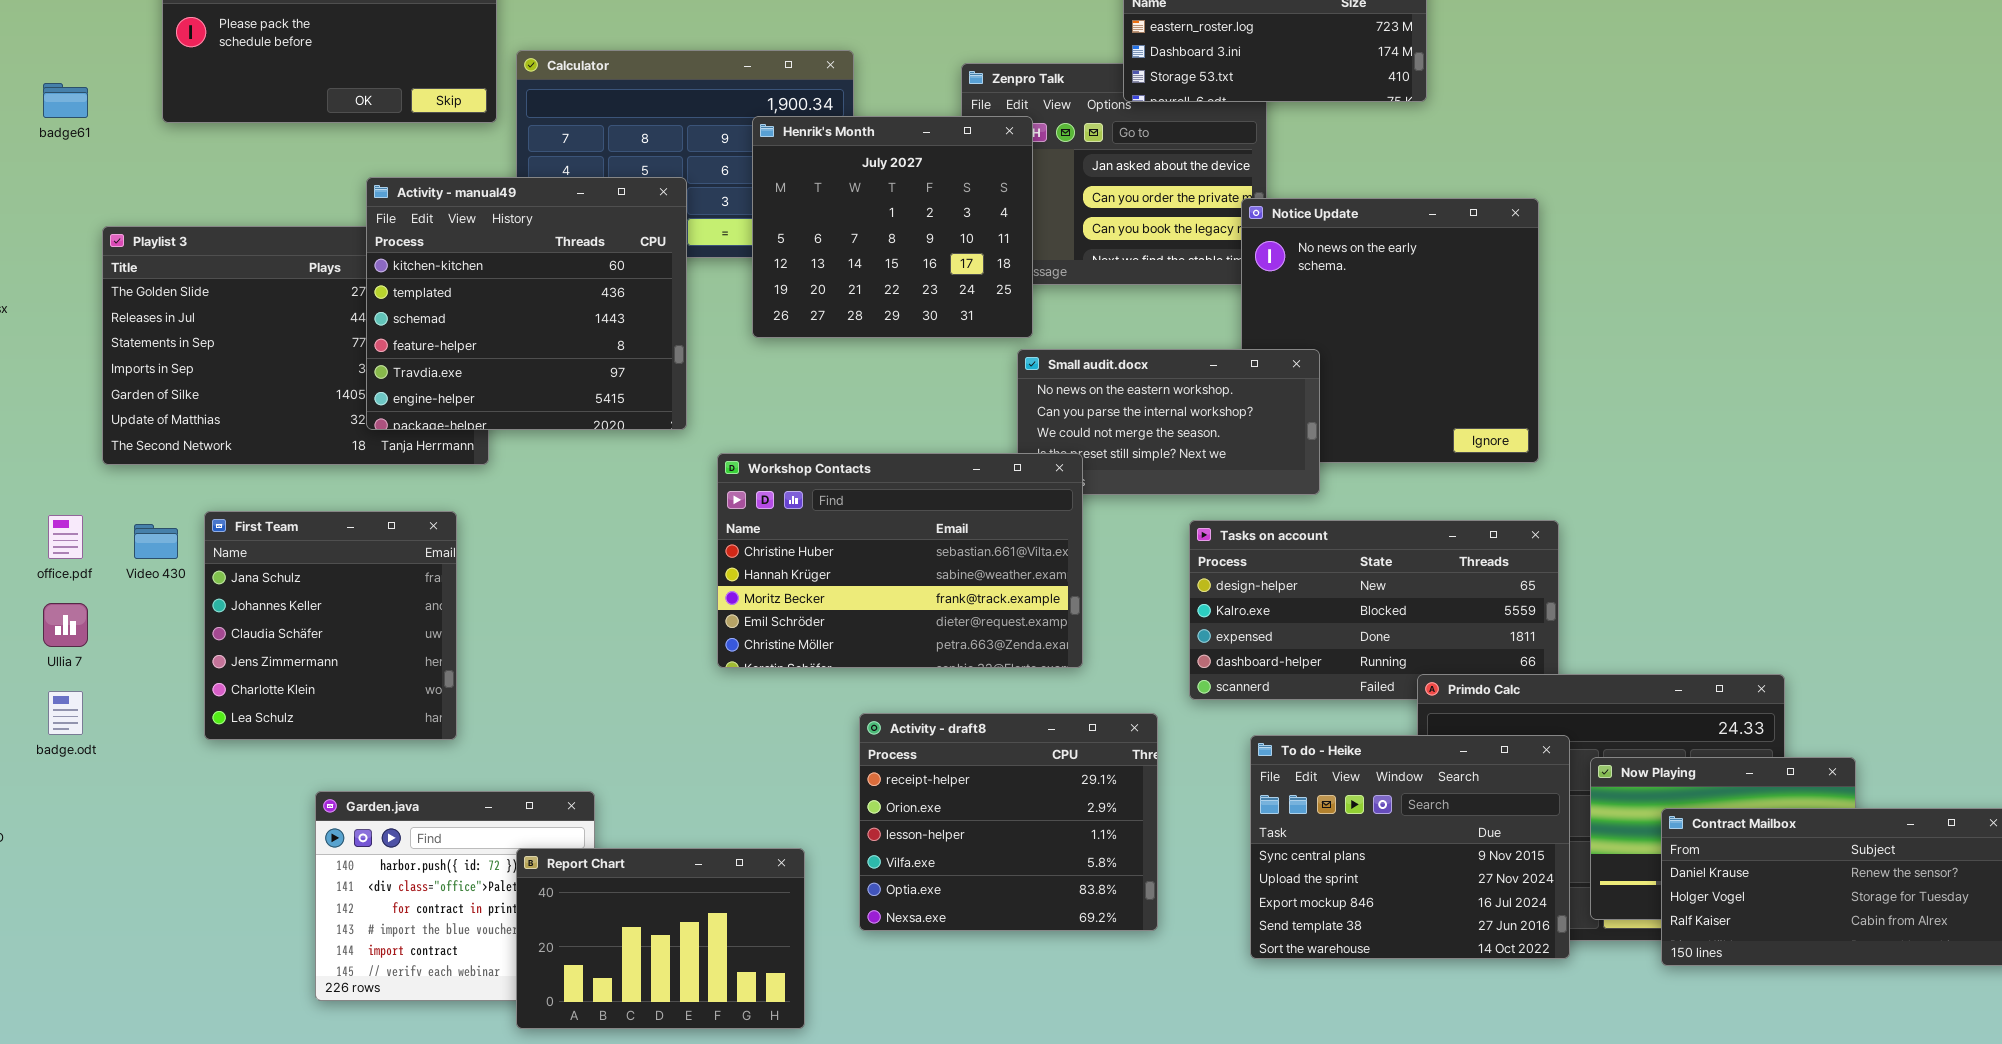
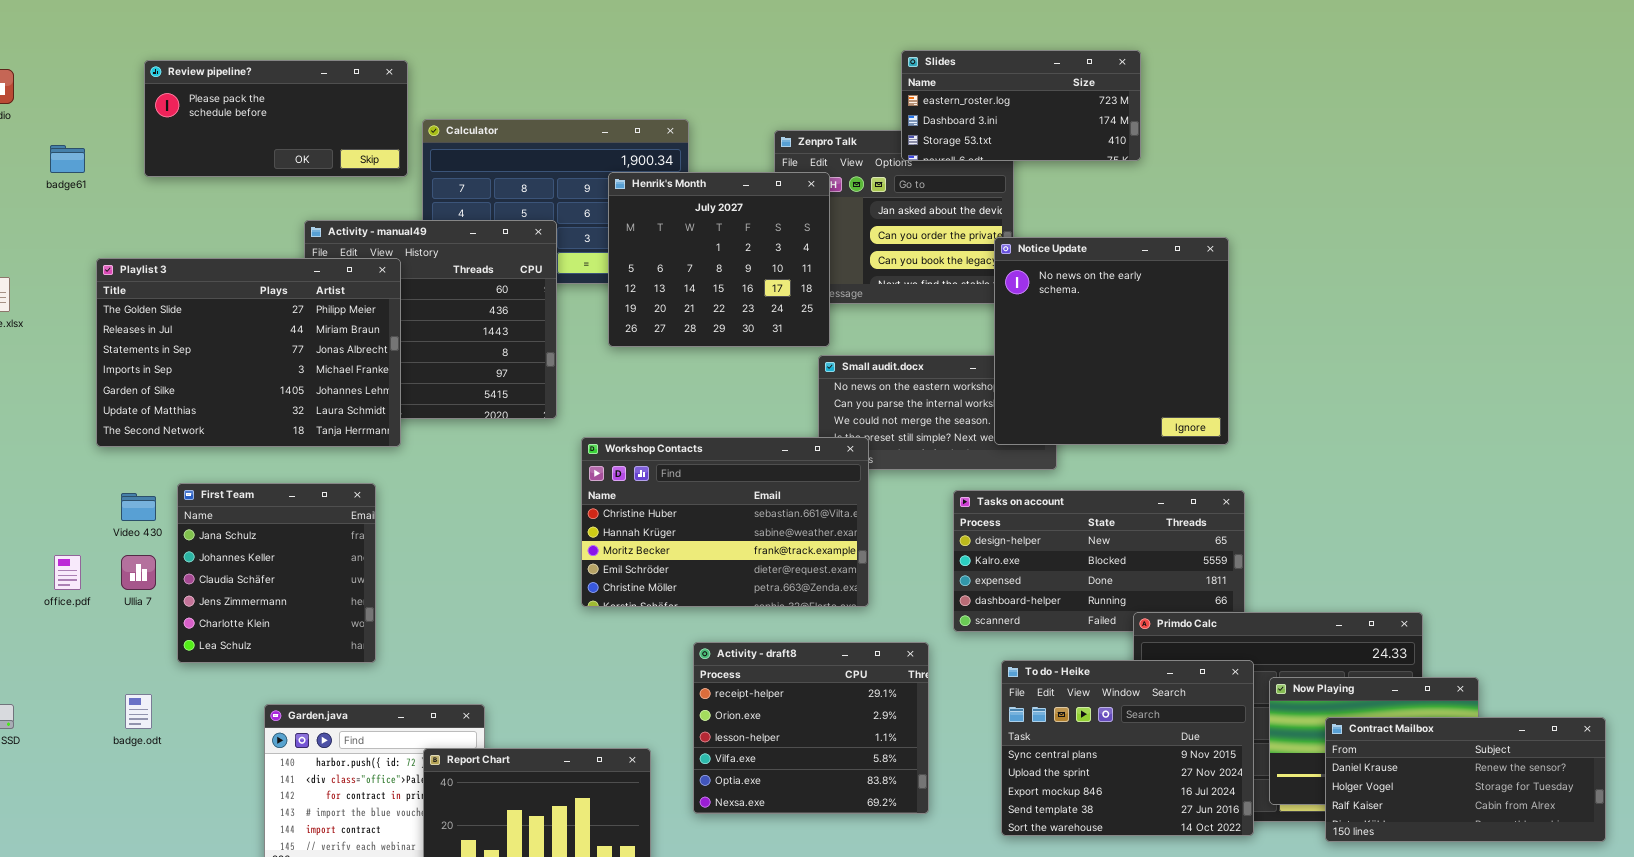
Notice Update: [1241,198,1539,463] -> [994,237,1229,445], raised
Playlist 3: [102,226,489,465] -> [96,258,401,447], raised
office.pdf: [48,515,83,559] -> [54,555,81,590], moved
Ullia 7: [43,603,88,647] -> [121,555,156,590], moved
badge.odt: [48,691,83,735] -> [125,694,152,729], moved

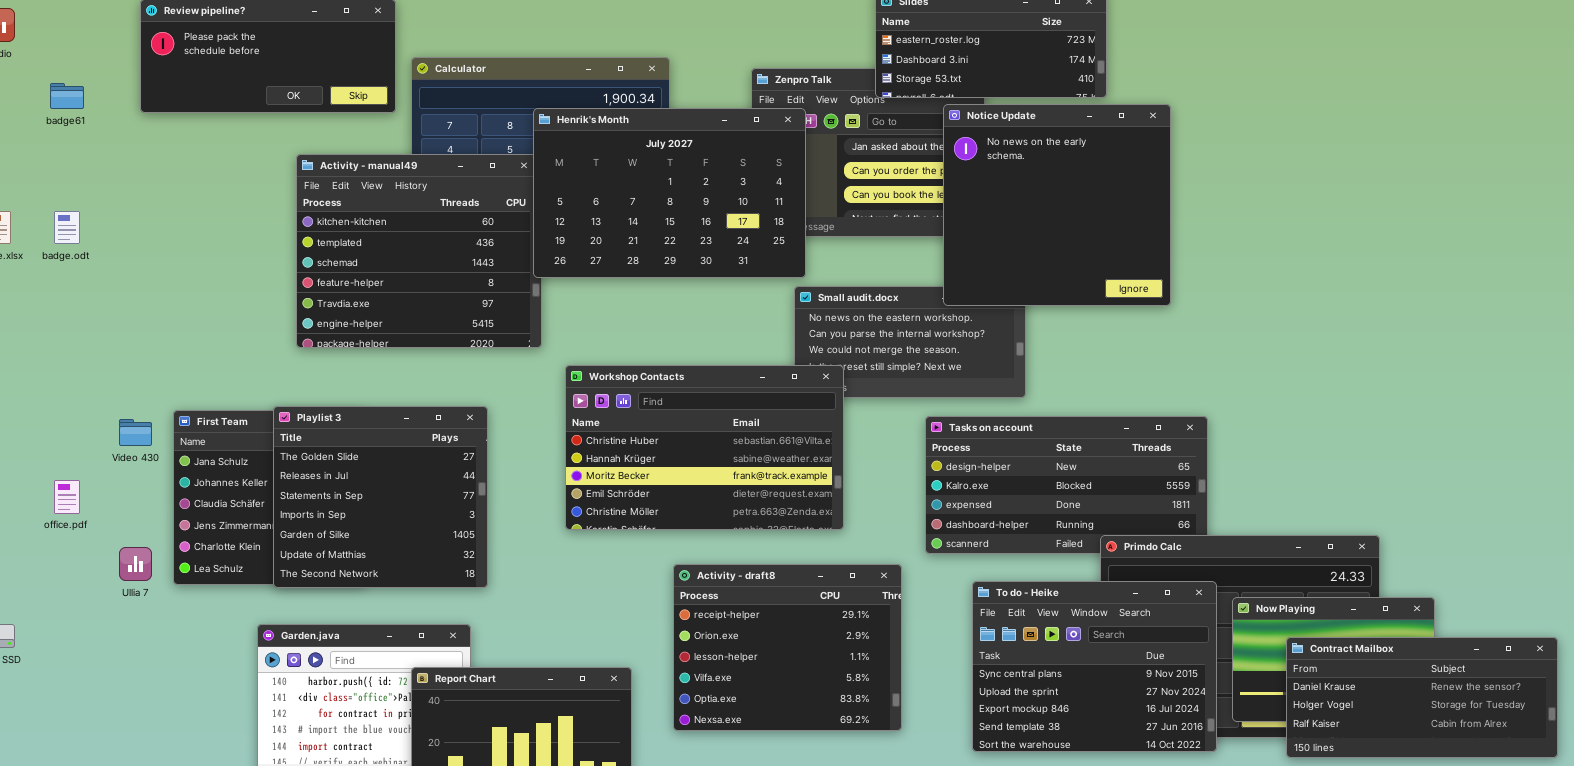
Henrik's Month: [608,172,830,347] -> [533,108,806,278], resized
Notice Update: [994,237,1229,445] -> [943,104,1171,306], moved
Playlist 3: [96,258,401,447] -> [273,406,488,588], moved, resized
Ullia 7: [121,555,156,590] -> [119,547,152,581], moved
badge.odt: [125,694,152,729] -> [54,211,80,244], moved

